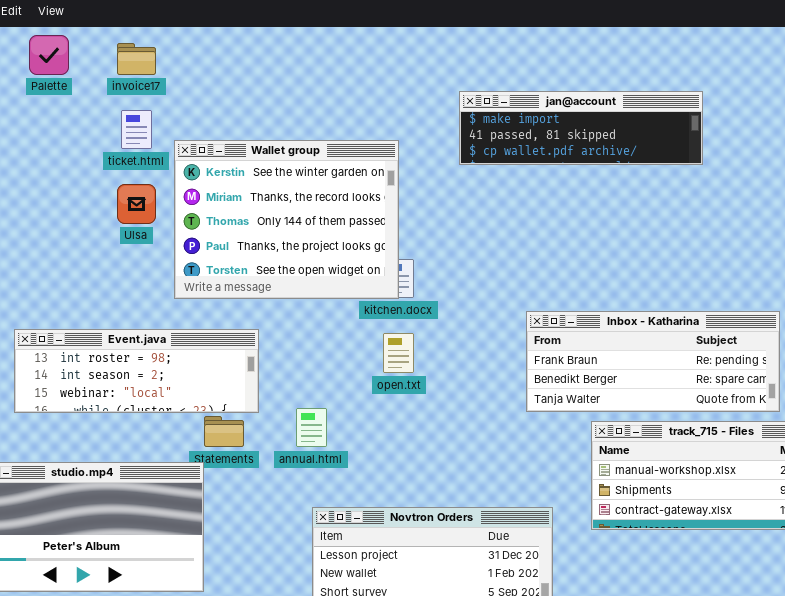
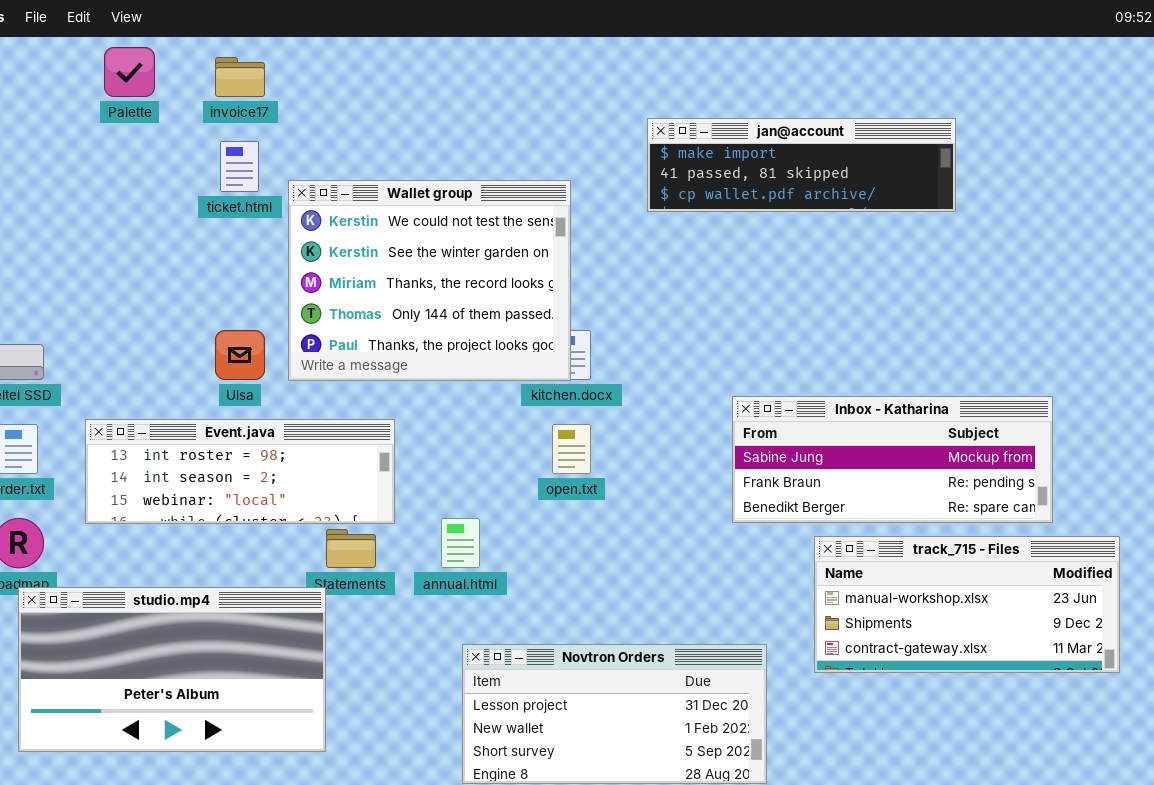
Wallet group: [174,140,399,299] -> [288,180,571,381], scrolled up 1 row
Ulsa: [117,184,156,224] -> [215,330,265,380], moved
Inbox - Katharina: [526,311,780,412] -> [732,396,1053,523], scrolled up 1 row

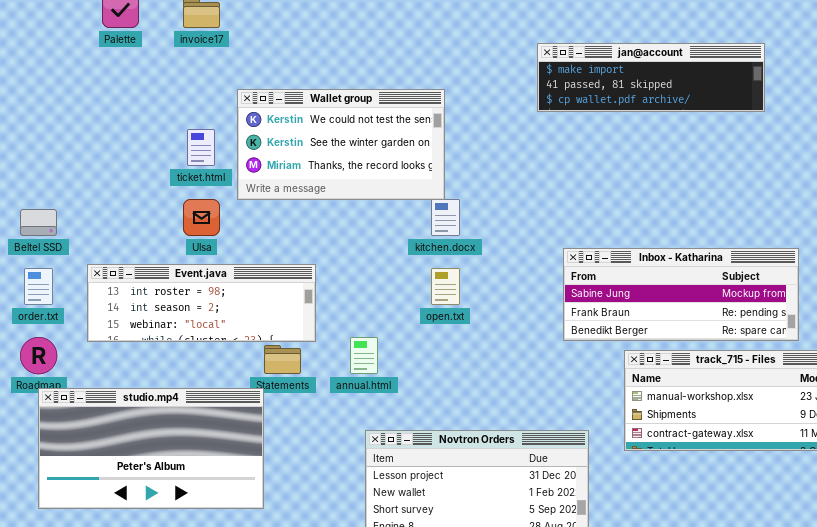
jan@account: [647,118,956,212] -> [537,43,765,112], moved
ticket.html: [220,141,259,192] -> [187,129,215,166], moved
Wallet group: [288,180,571,381] -> [237,89,445,200], resized

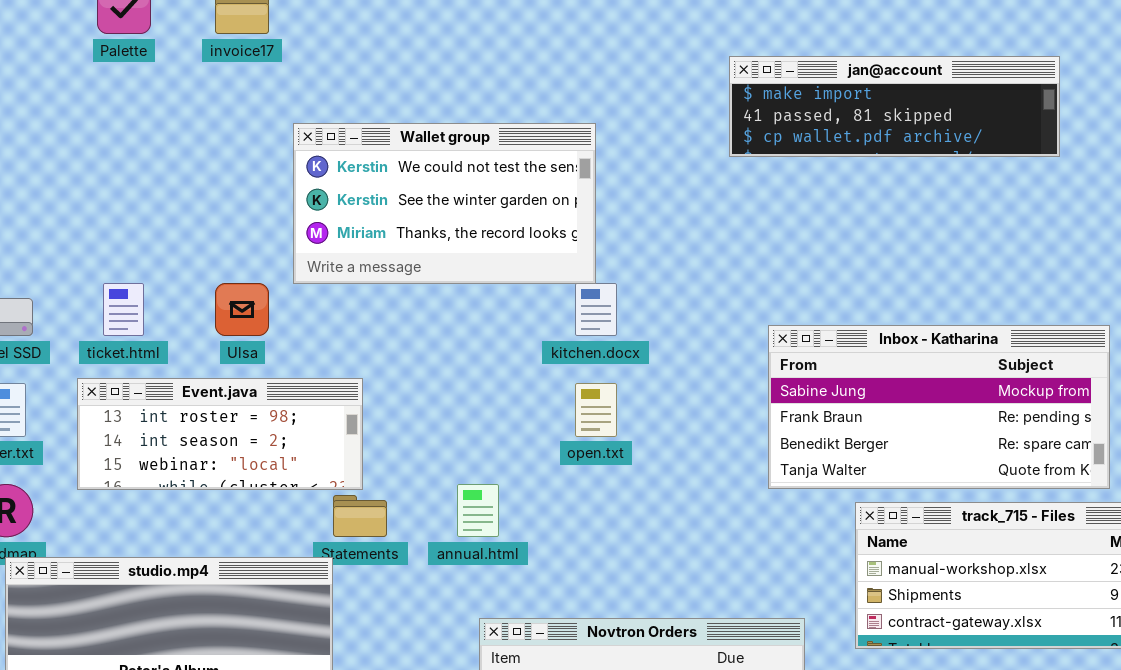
ticket.html: [187,129,215,166] -> [103,283,144,336], moved
Inbox - Katharina: [563,248,799,341] -> [768,325,1110,489], resized
Event.java: [87,264,316,342] -> [77,378,363,490], resized

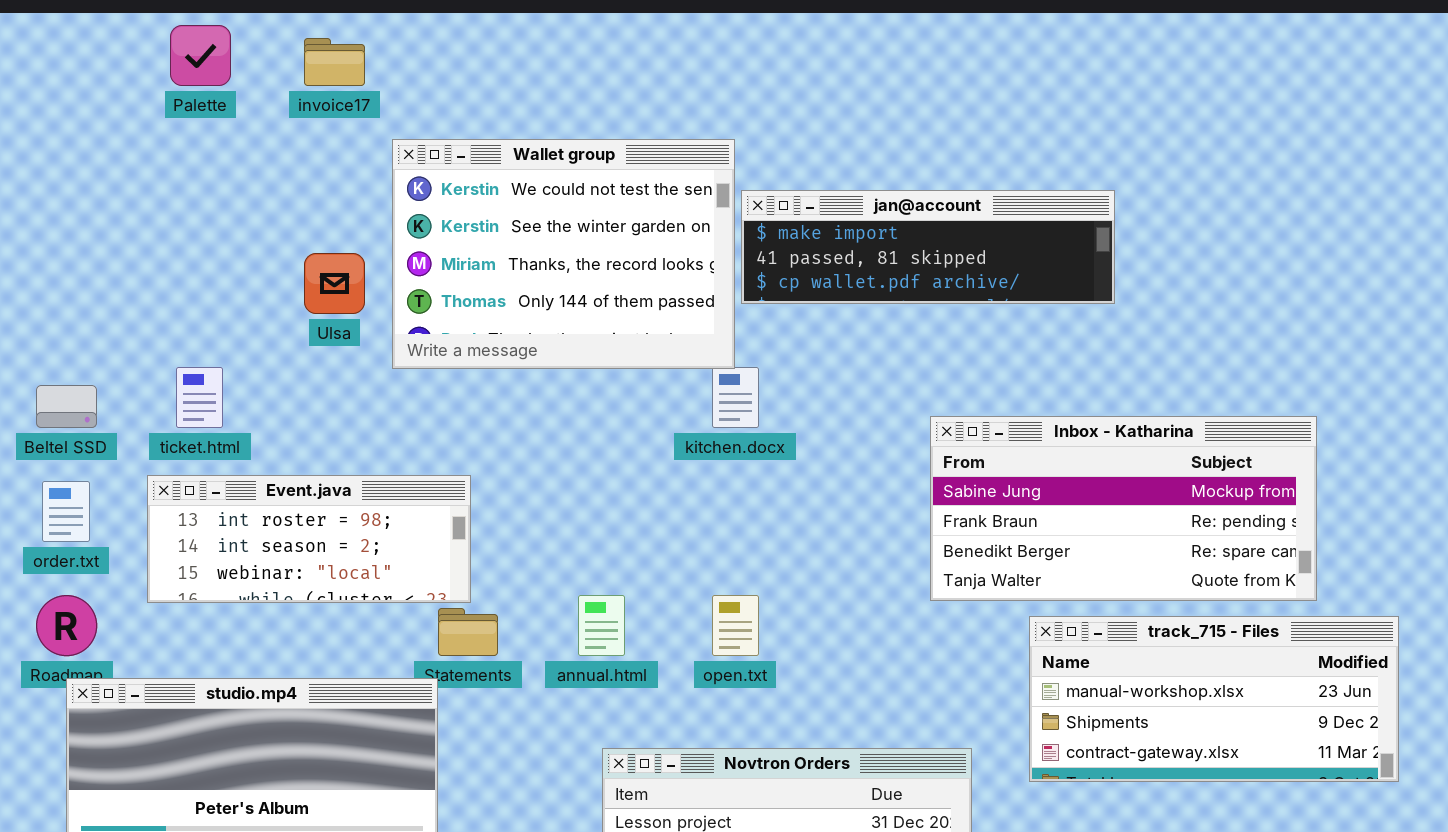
jan@account: [729,56,1060,157] -> [741,190,1115,304], moved
Wallet group: [293,123,596,284] -> [392,139,735,369], resized
Ulsa: [215,283,269,336] -> [304,253,365,314], moved
open.txt: [575,383,617,437] -> [712,595,759,656], moved

